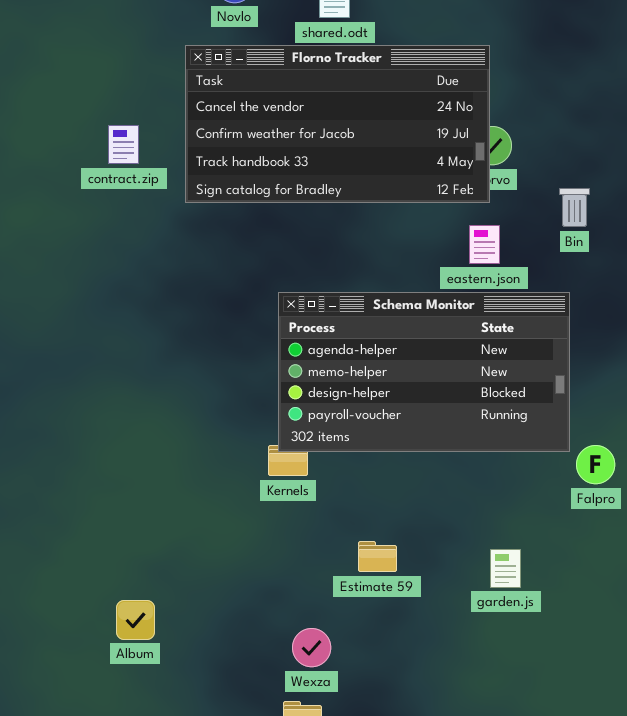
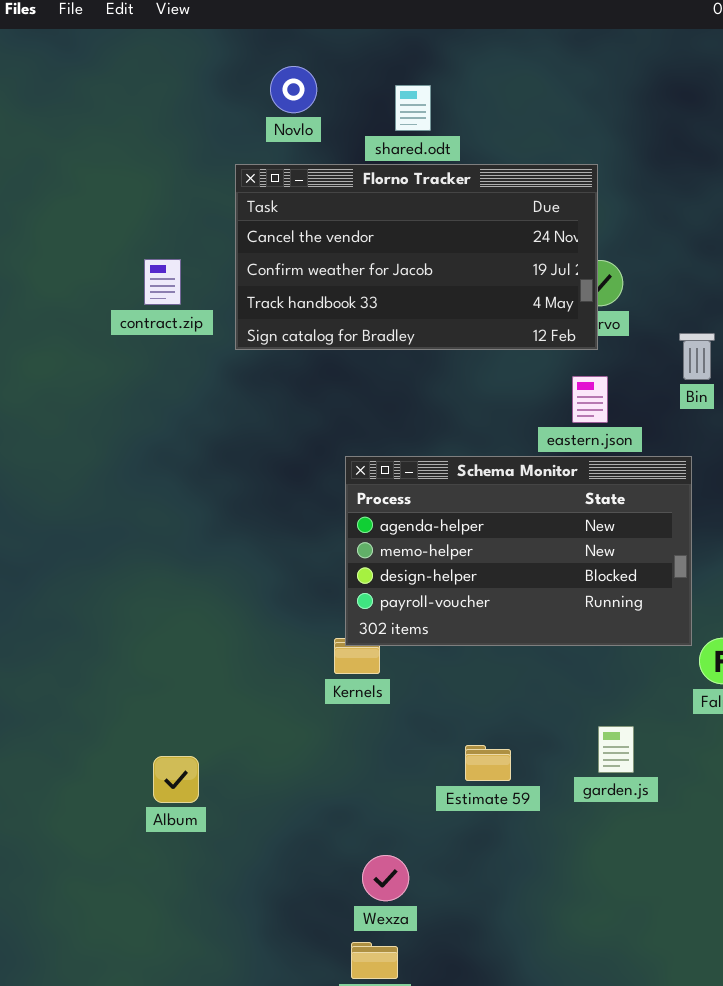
Estimate 59: [358,541,397,572] -> [465,745,511,781], moved
garden.js: [490,549,521,588] -> [598,726,634,773], moved
Album: [116,600,155,640] -> [153,756,199,803], moved

